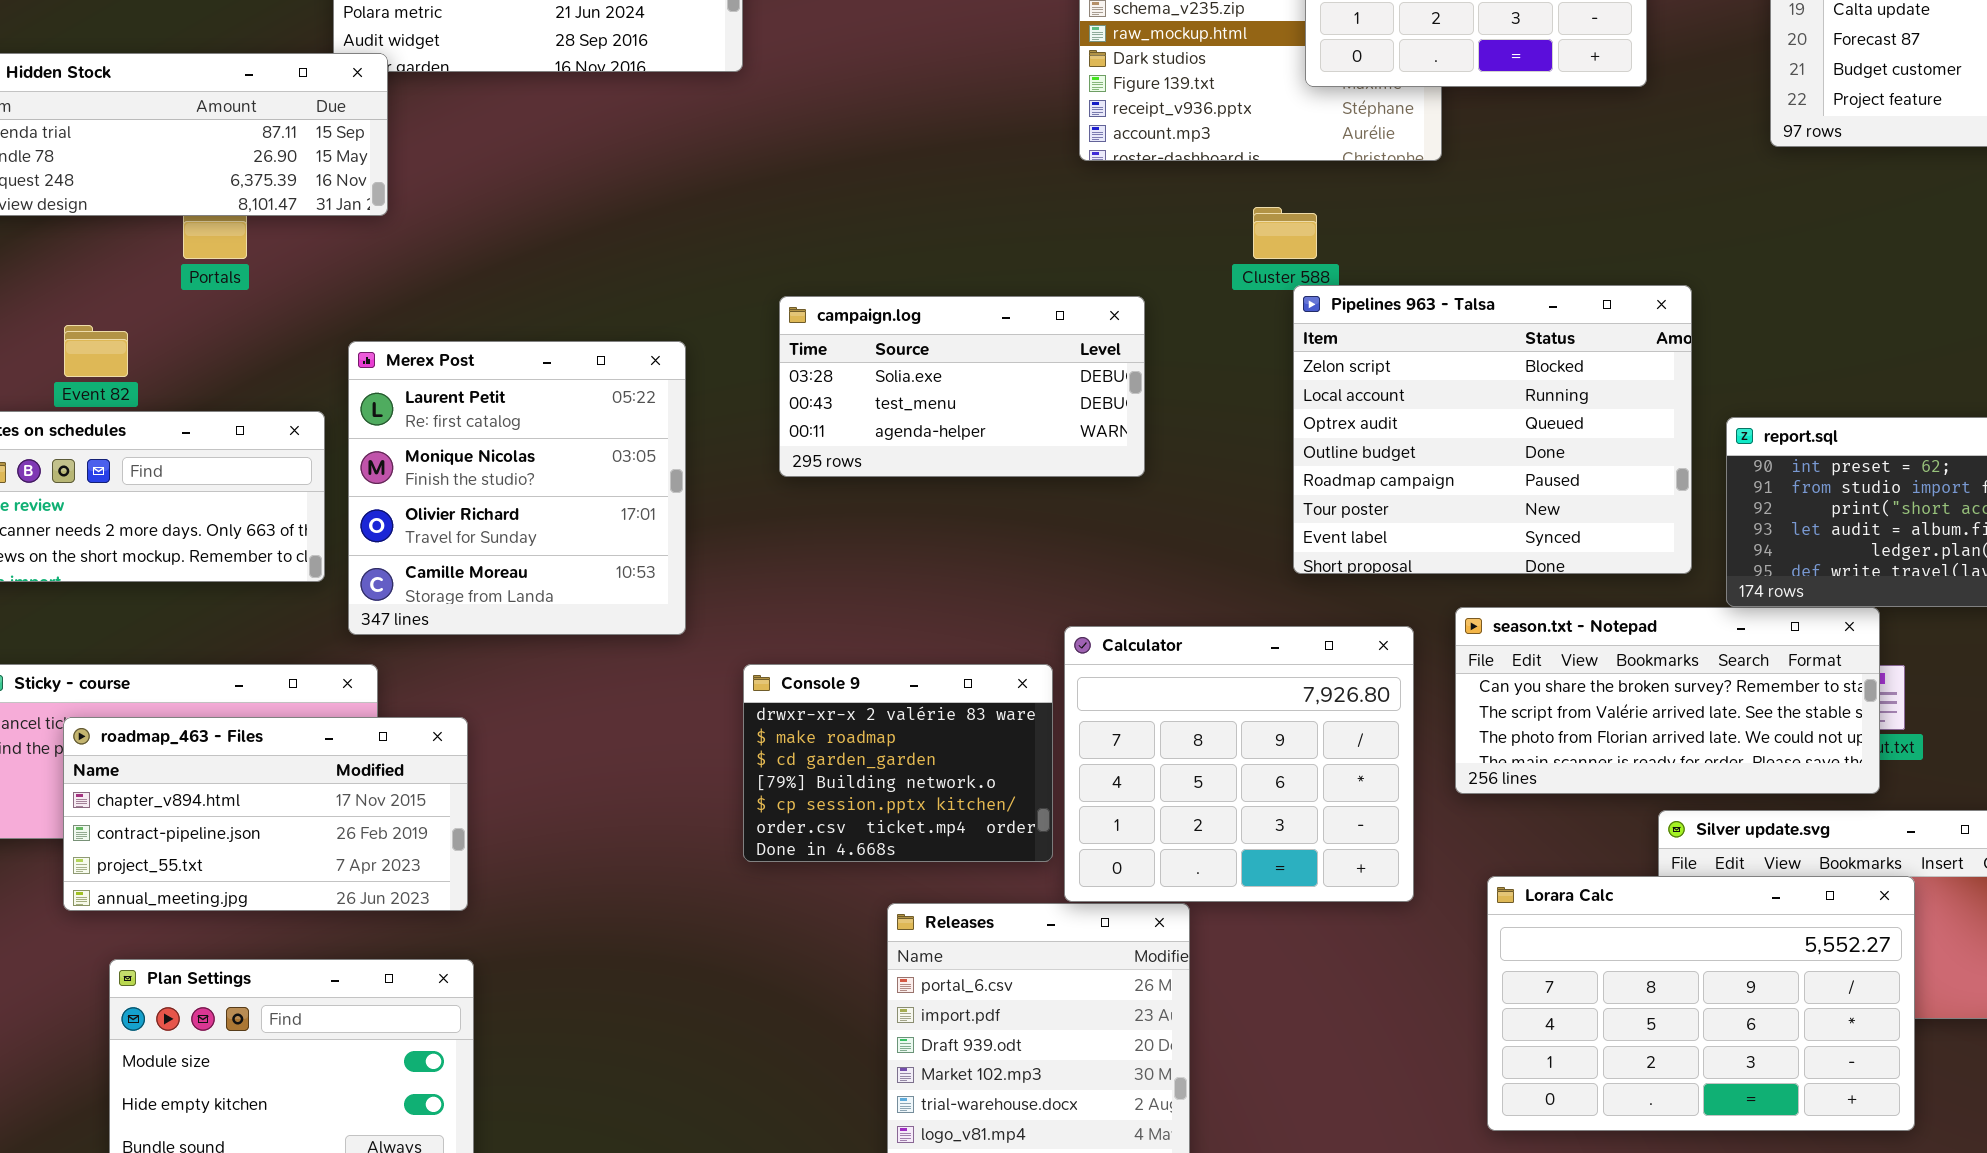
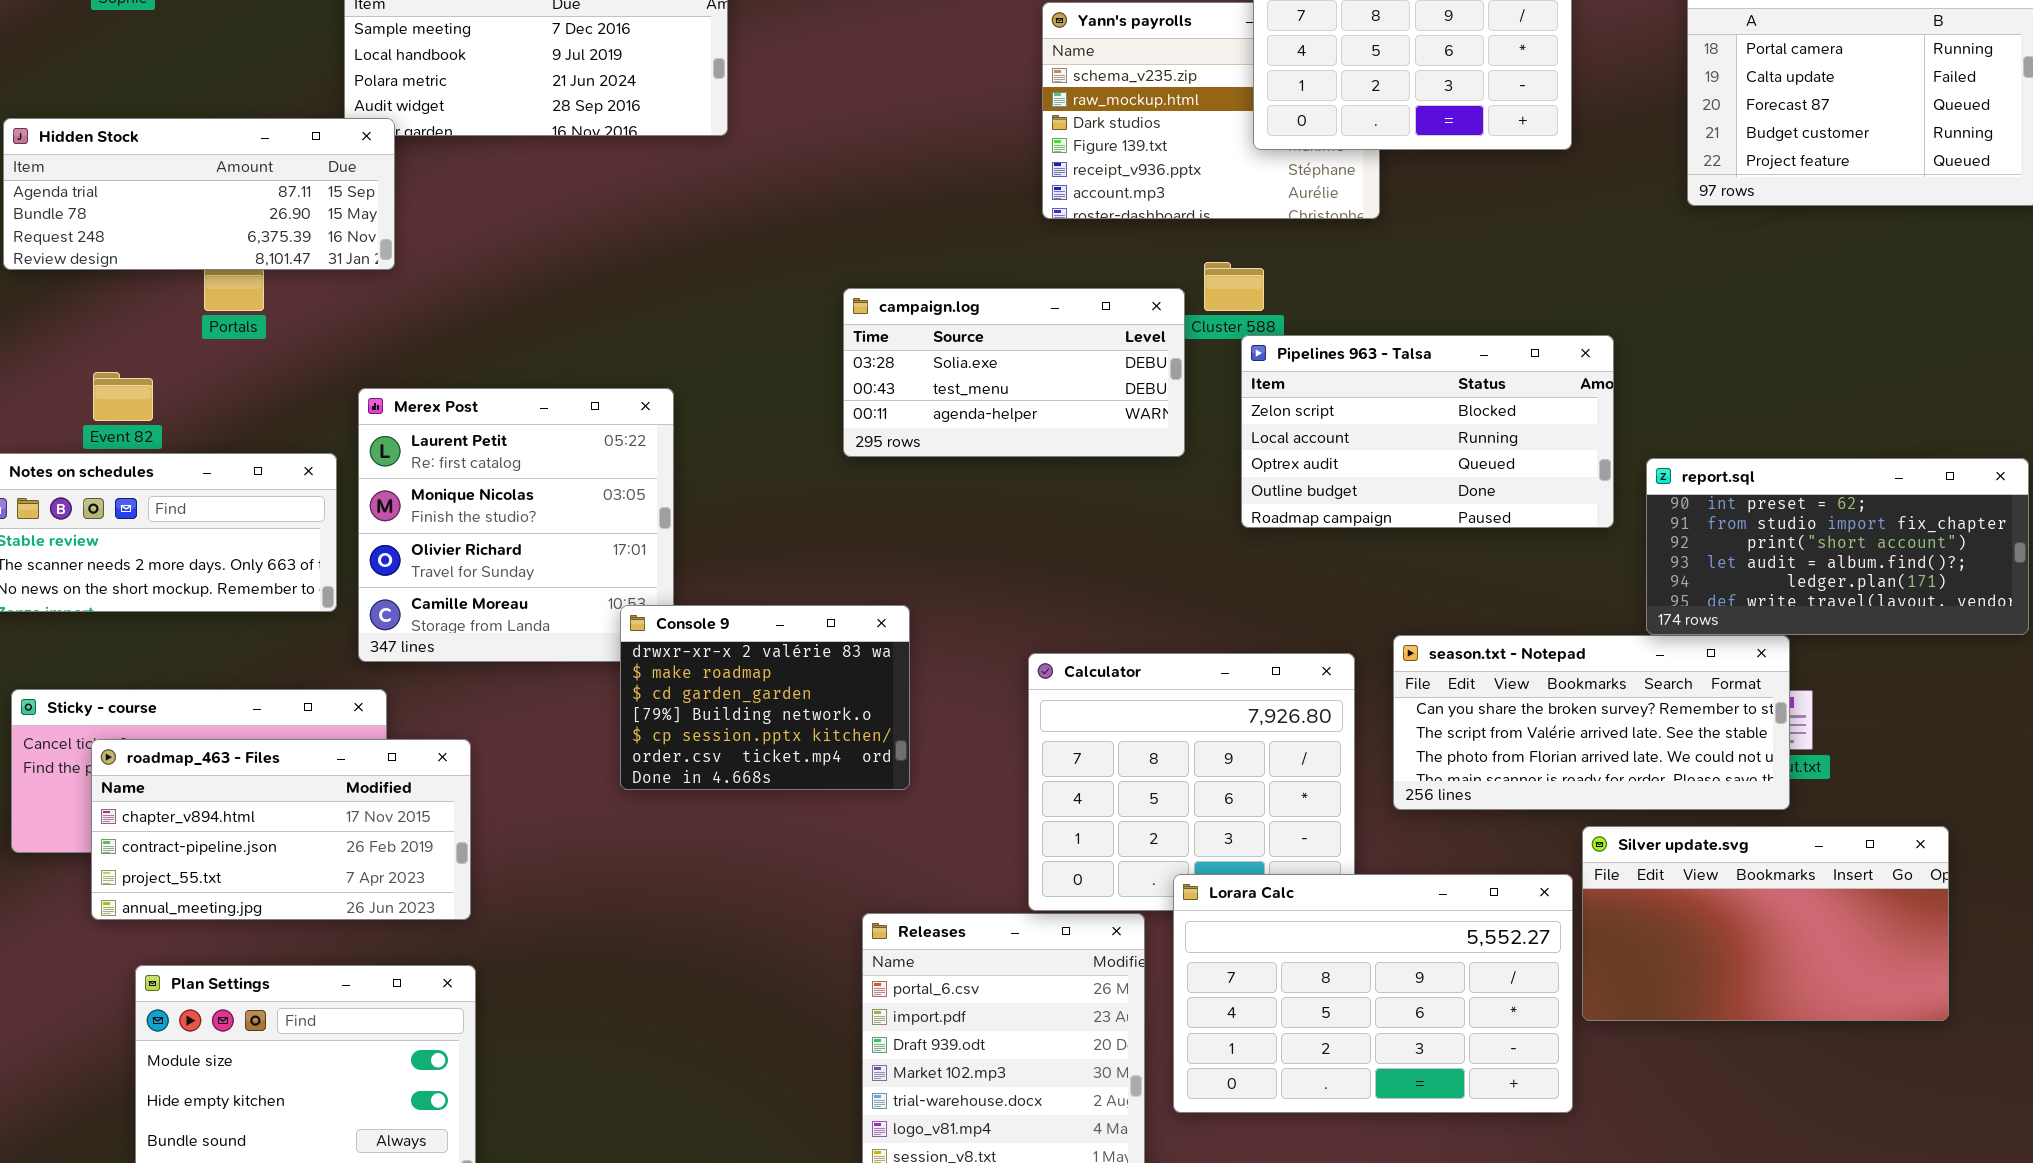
Pipelines 963 - Talsa: [1293,285,1692,574] -> [1241,335,1614,528], resized
campaign.log: [779,296,1145,477] -> [843,288,1185,457], moved
Console 9: [743,664,1053,862] -> [620,605,910,790], moved
Lorara Calc: [1487,876,1915,1131] -> [1173,874,1573,1113], moved

